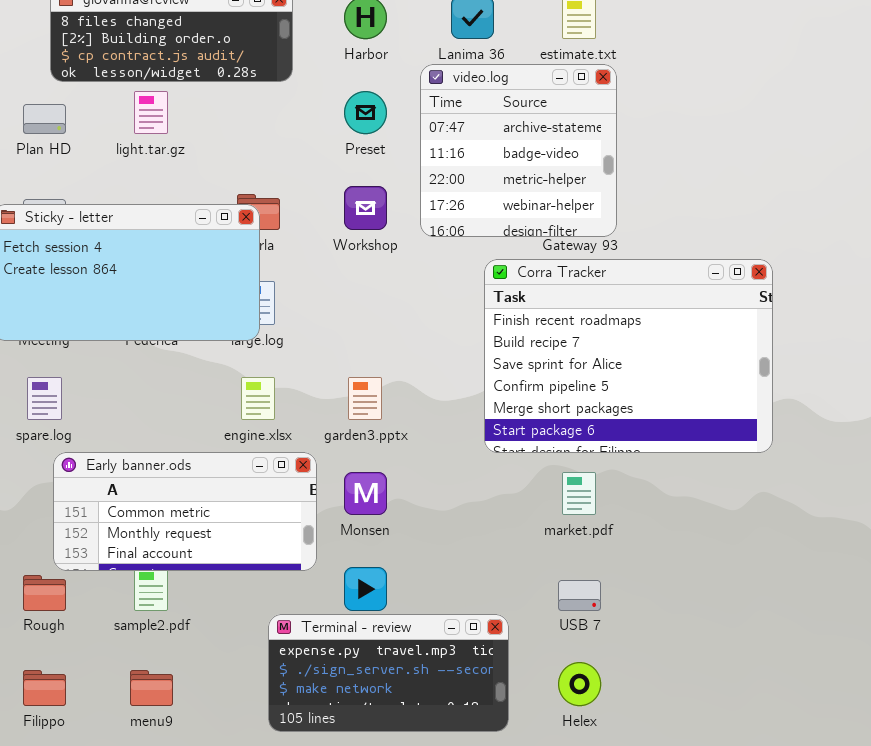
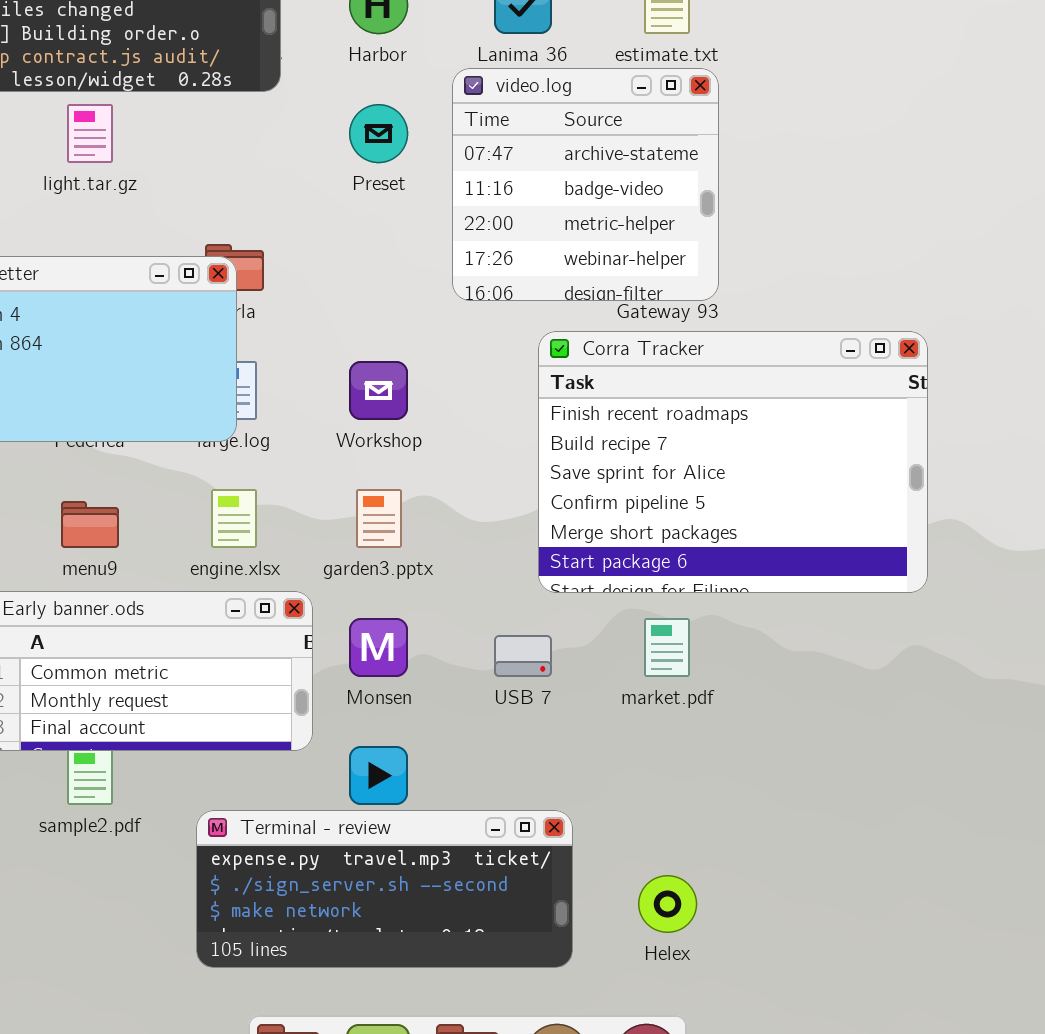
Workshop: [344,186,387,230] -> [349,361,408,420], moved
USB 7: [558,580,601,611] -> [494,635,552,677], moved
Terminal - review: [268,614,509,732] -> [196,810,573,968], resized
menu9: [130,670,173,706] -> [61,501,119,548], moved

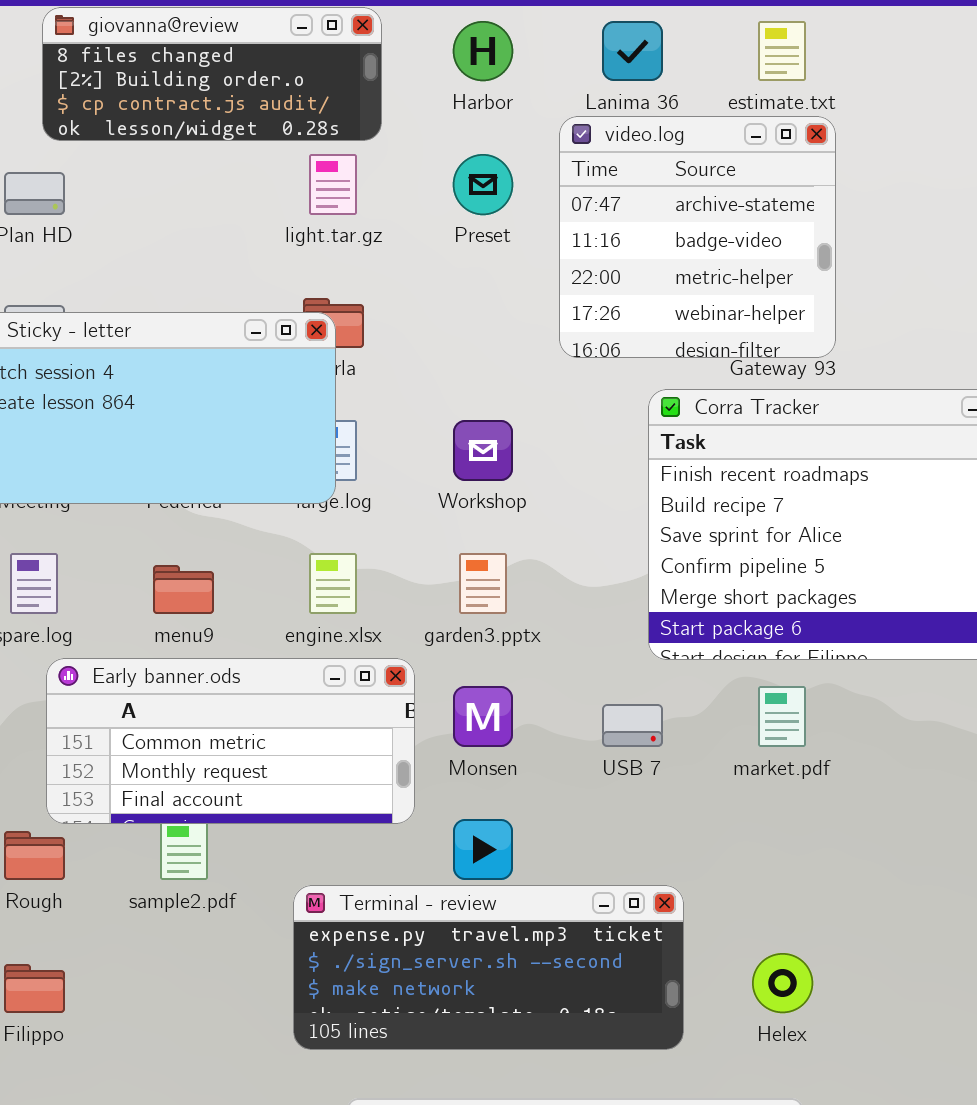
light.tar.gz: [67,104,113,163] -> [309,154,357,215], moved

